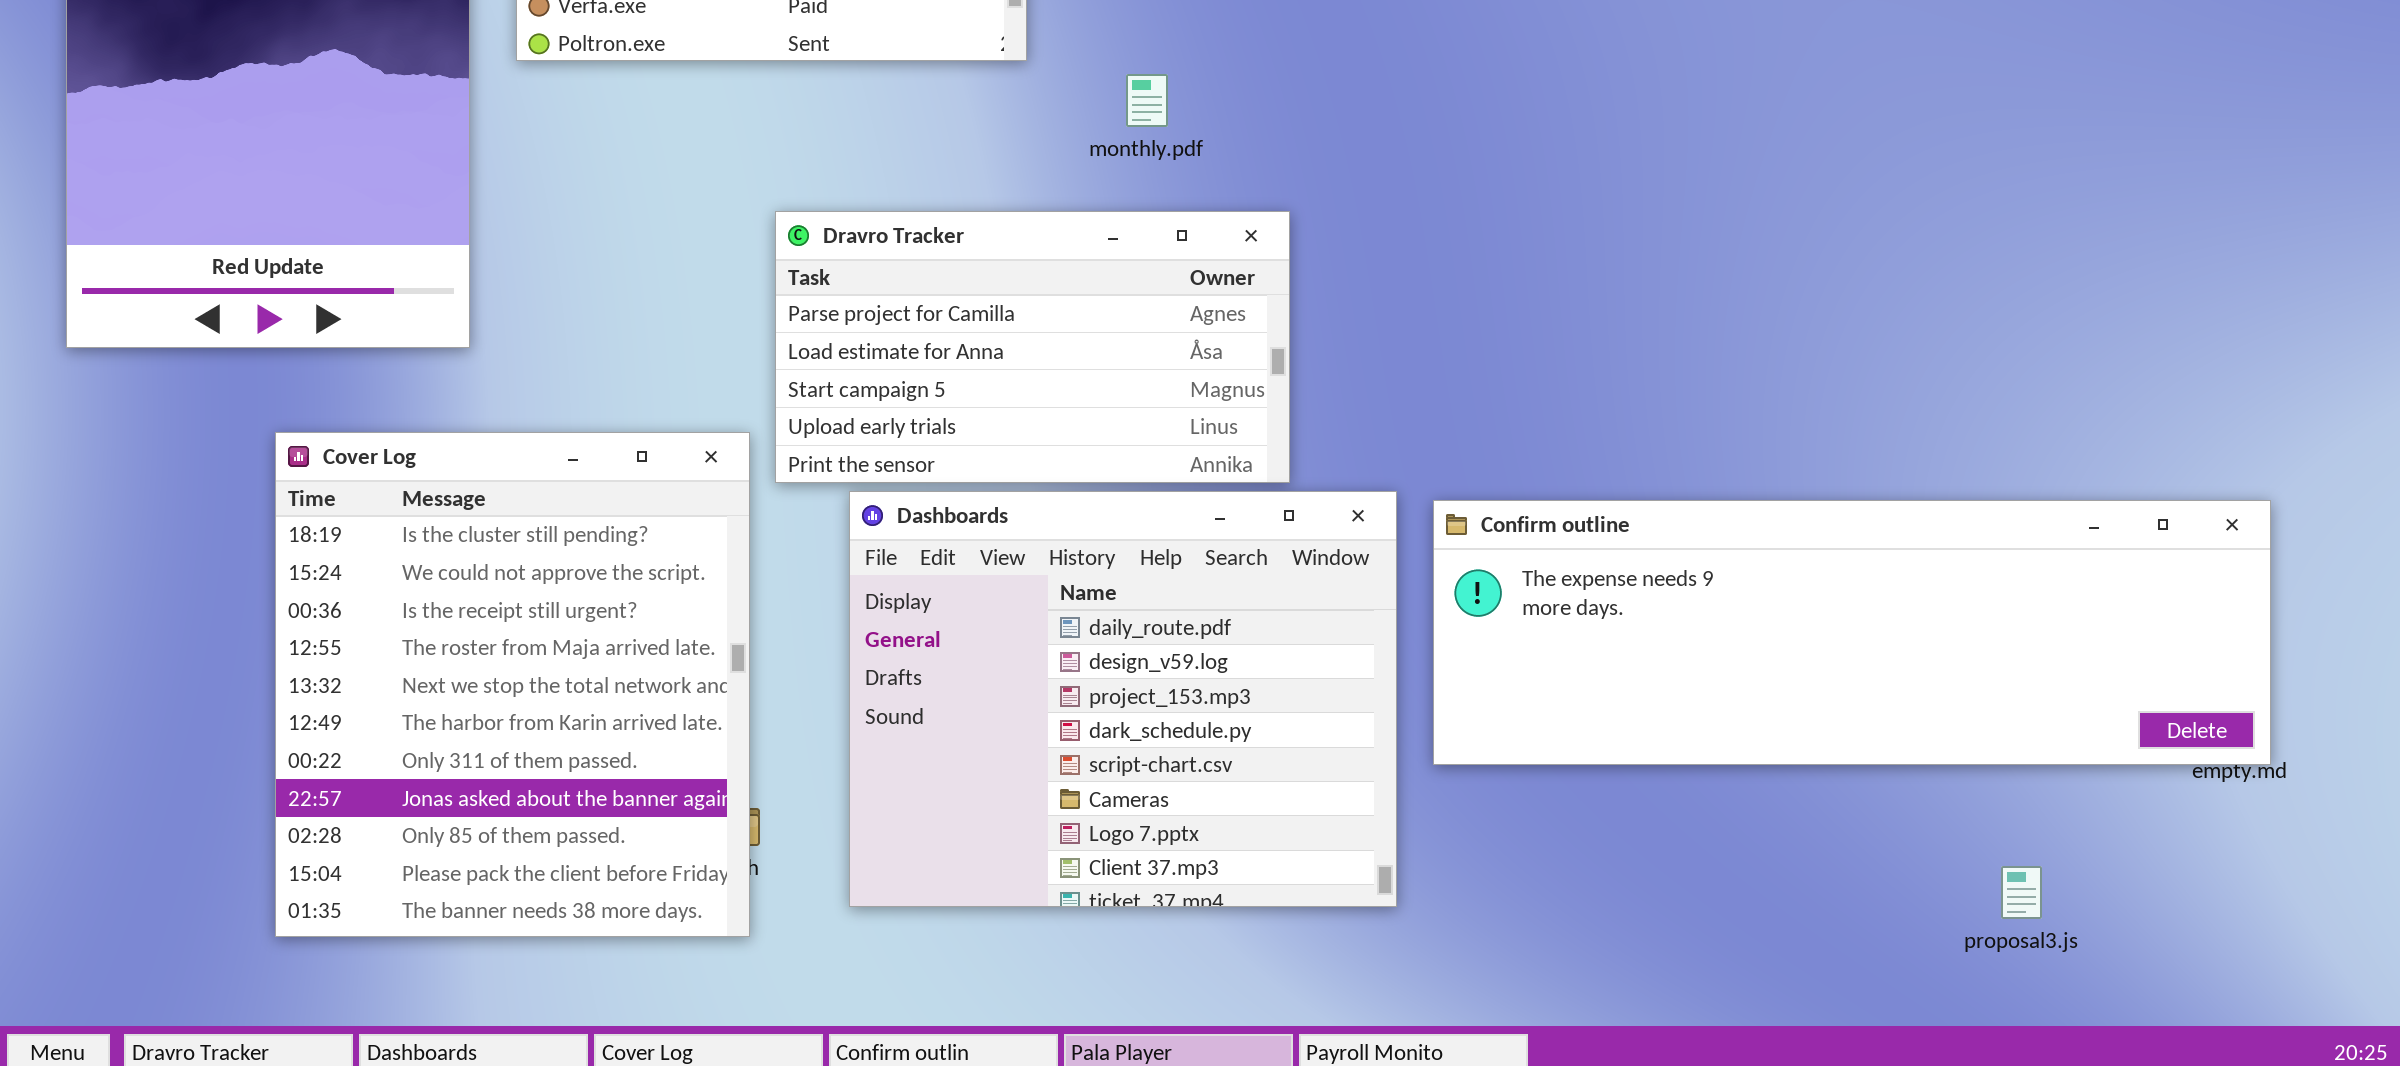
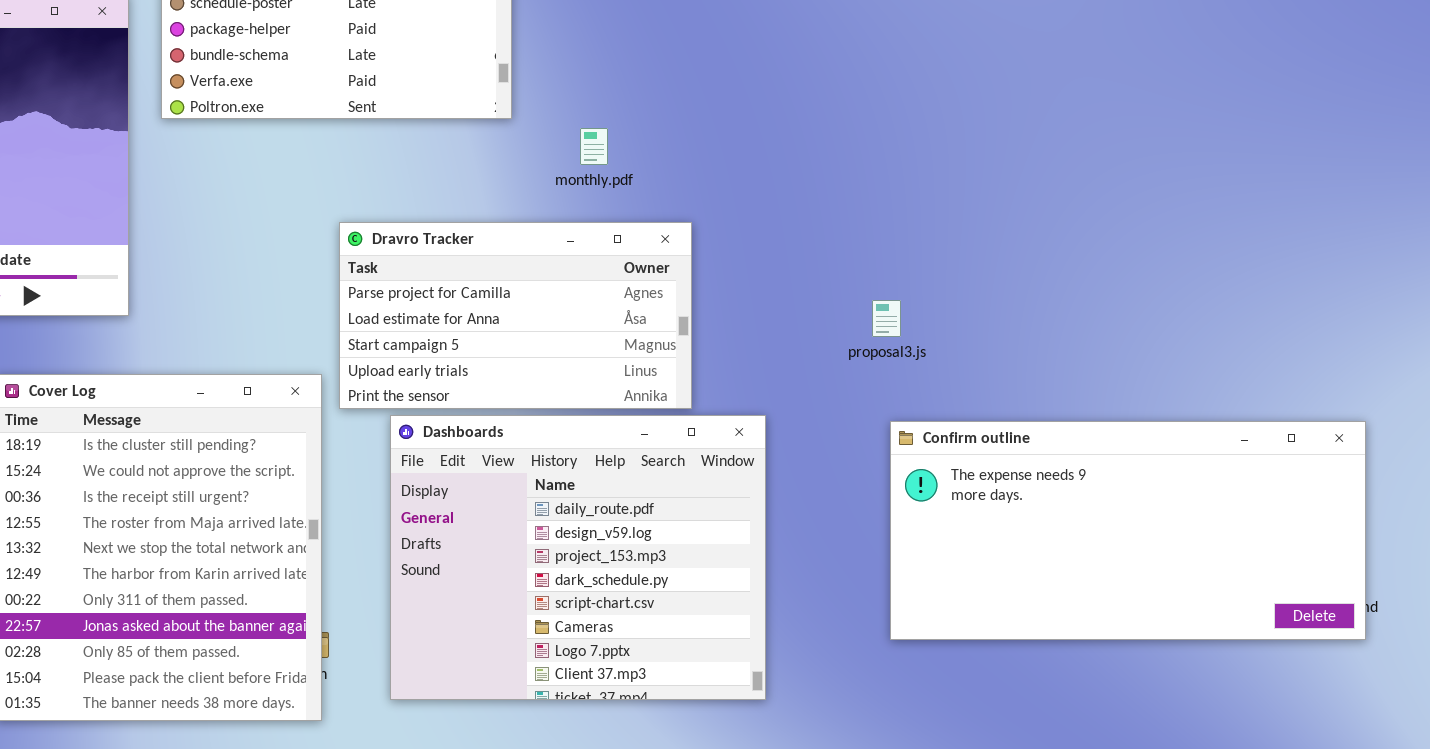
Confirm outline: [1433,500,2271,765] -> [890,421,1366,640], resized
proposal3.js: [2001,866,2042,919] -> [872,300,901,337], moved

